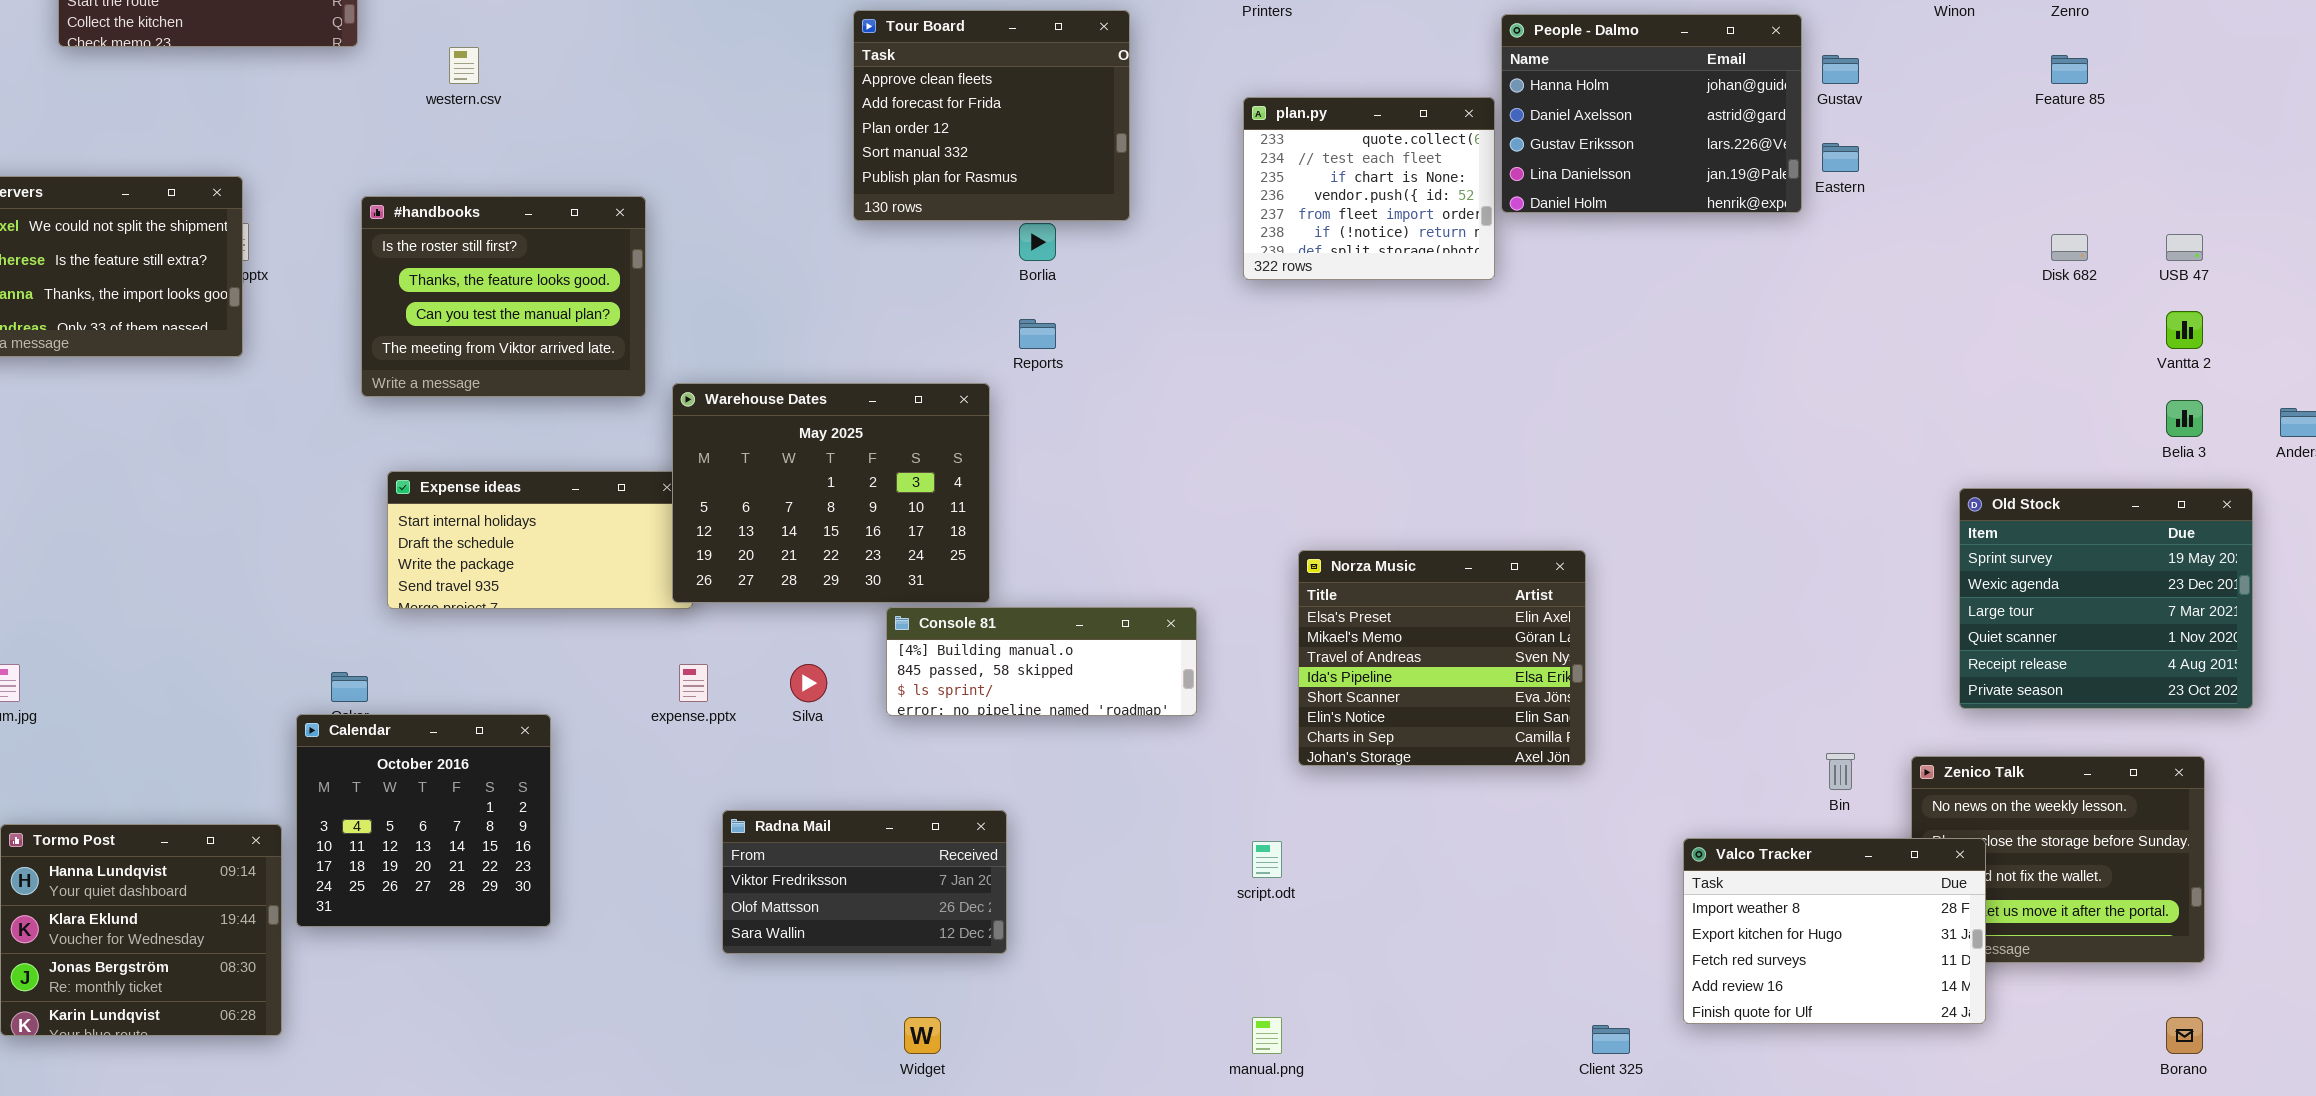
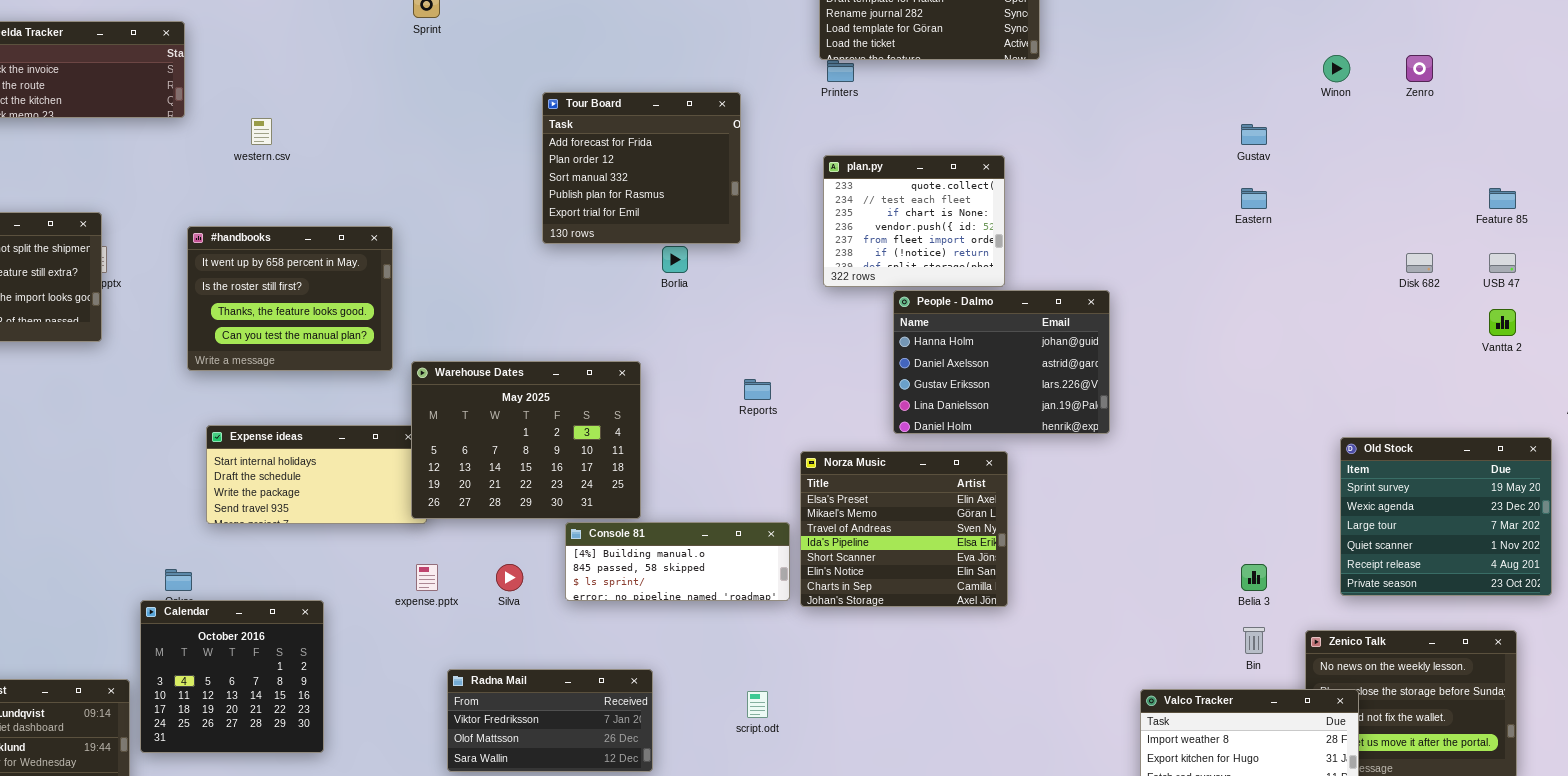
Tour Board: [853,10,1130,221] -> [542,92,741,244], scrolled down 1 row
People - Dalmo: [1501,14,1802,213] -> [893,290,1110,434], moved
Feature 85: [2051,55,2088,84] -> [1489,188,1516,209], moved
#handbooks: [361,196,646,397] -> [187,226,393,371], scrolled up 1 row
Reports: [1019,319,1056,349] -> [744,379,771,400], moved
Belia 3: [2166,400,2203,437] -> [1241,564,1267,591], moved
Norza Music: [1298,550,1586,766] -> [800,451,1008,607], moved
script.odt: [1252,841,1282,878] -> [747,691,768,718], moved

